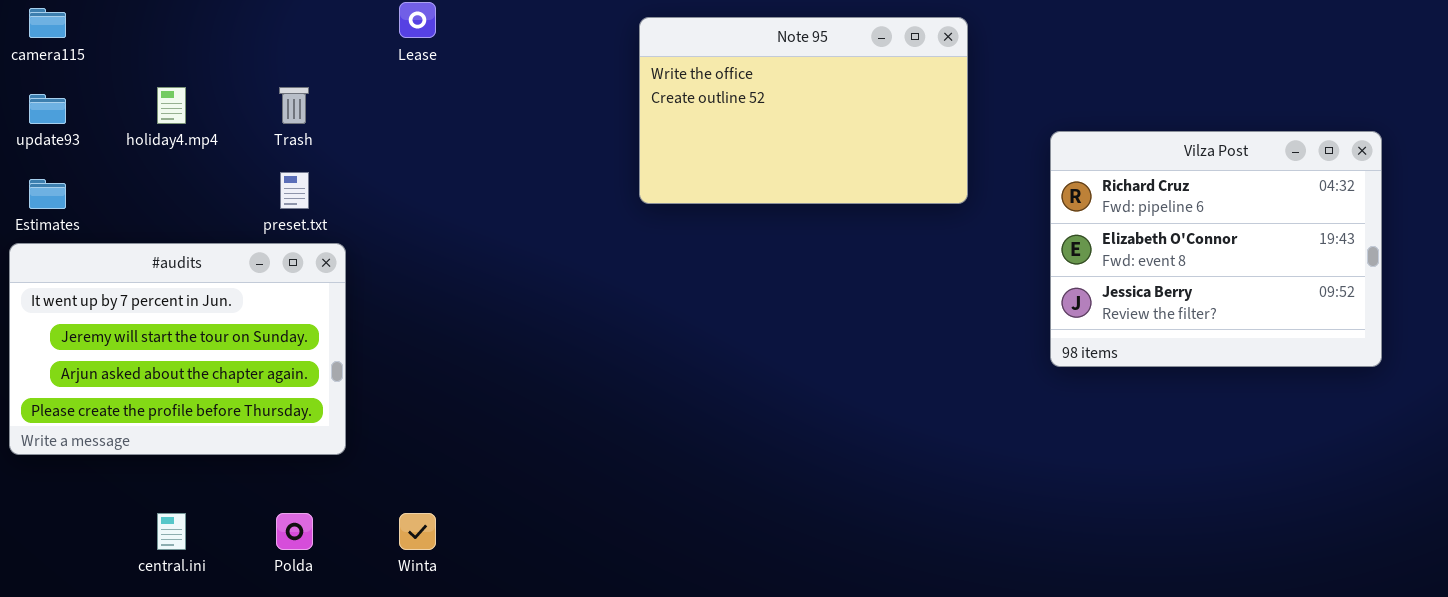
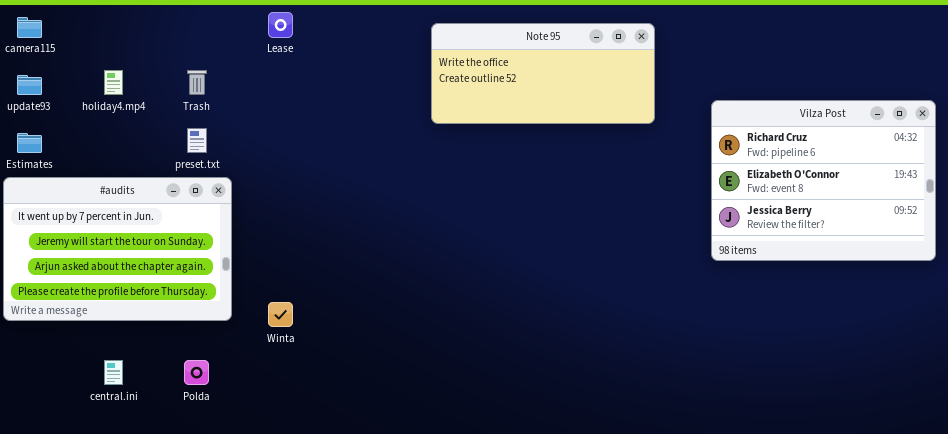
Note 95: [639,17,968,204] -> [431,23,655,124], resized
Winta: [399,513,436,550] -> [268,302,293,327], moved

